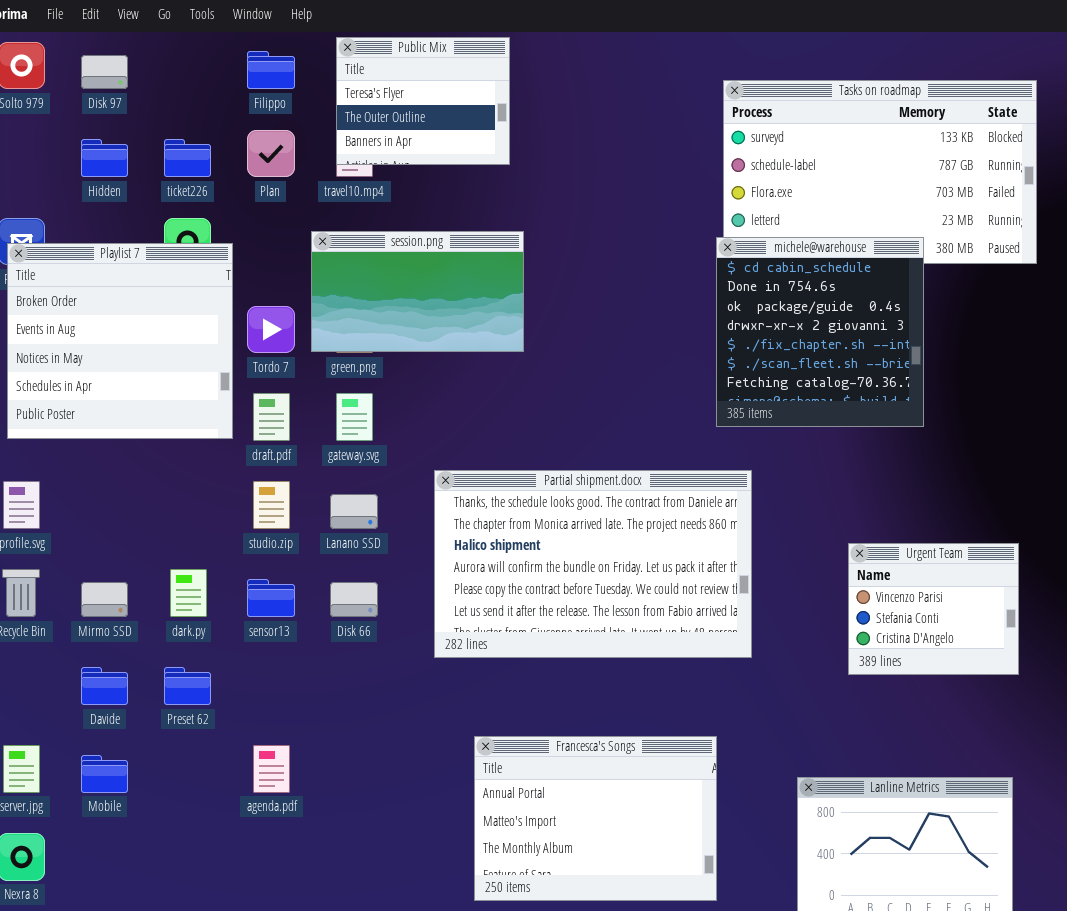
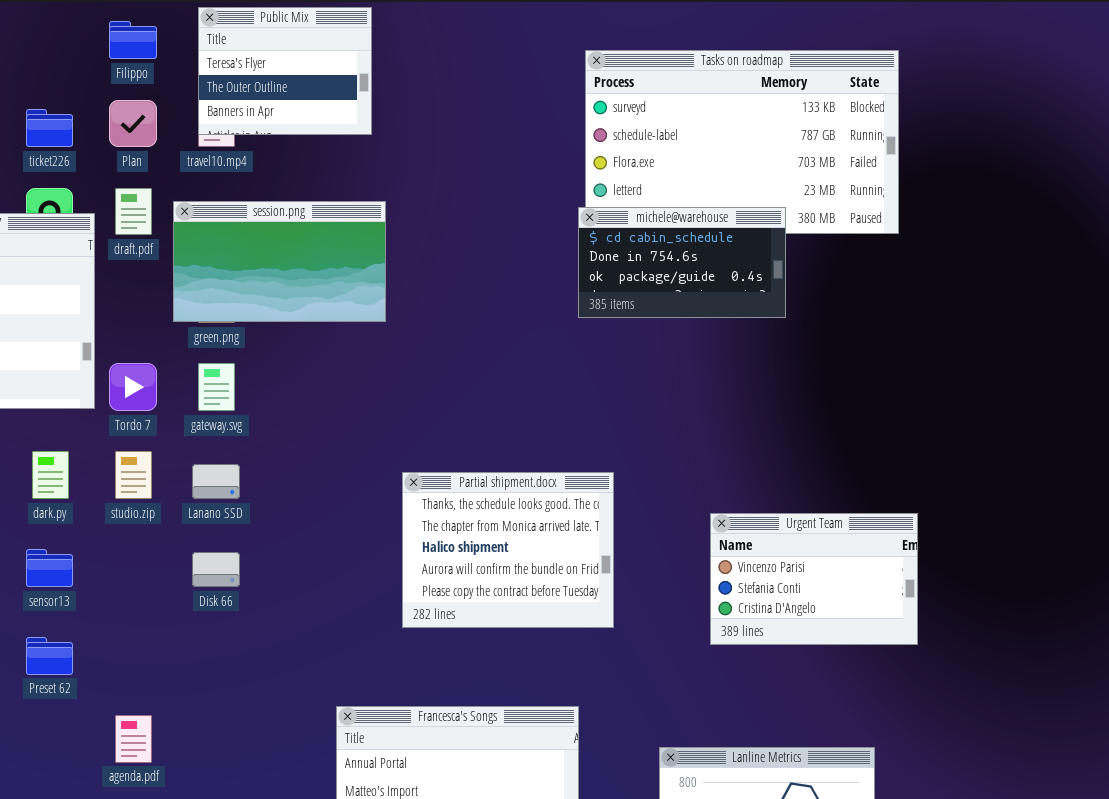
michele@warehouse: [716,237,924,427] -> [578,207,786,318], resized
Tordo 7: [247,306,295,353] -> [109,363,157,411], moved
draft.pdf: [253,393,290,441] -> [115,188,152,235], moved
Partial shipment.docx: [434,470,752,658] -> [402,472,614,628], resized
Urgent Team: [848,543,1019,675] -> [710,513,918,645], resized
dark.py: [170,569,207,617] -> [32,451,69,499], moved
sensor13: [247,579,295,617] -> [26,549,73,587], moved

